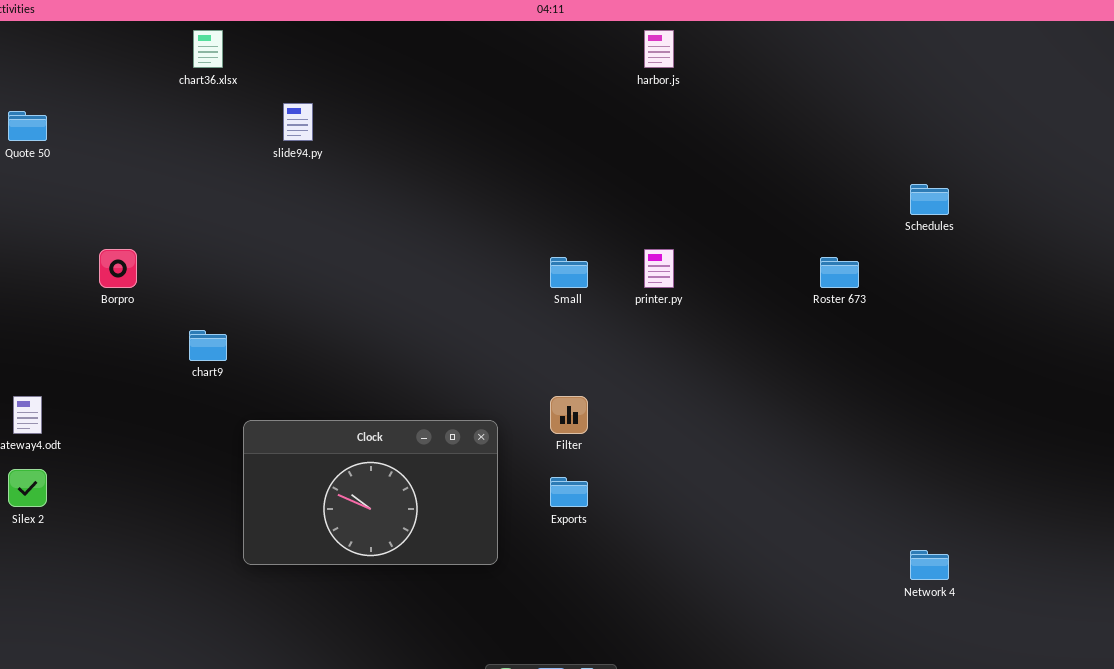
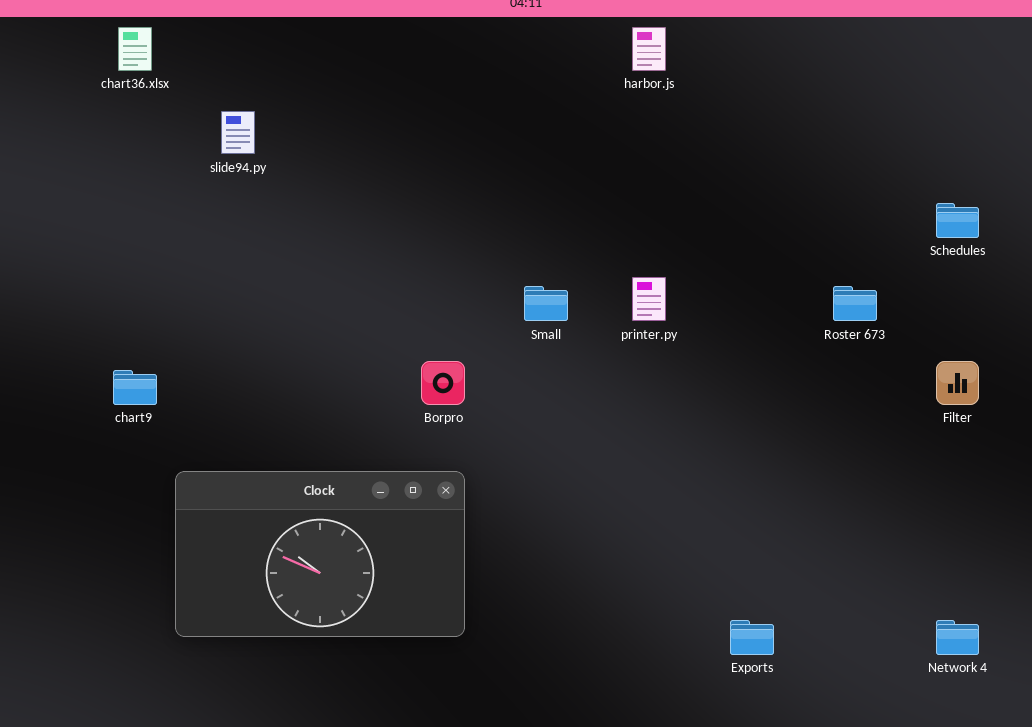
Borpro: [99,249,137,288] -> [421,361,465,405], moved
Filter: [550,396,588,434] -> [936,361,979,405], moved
Exports: [550,477,588,507] -> [730,620,774,655], moved

